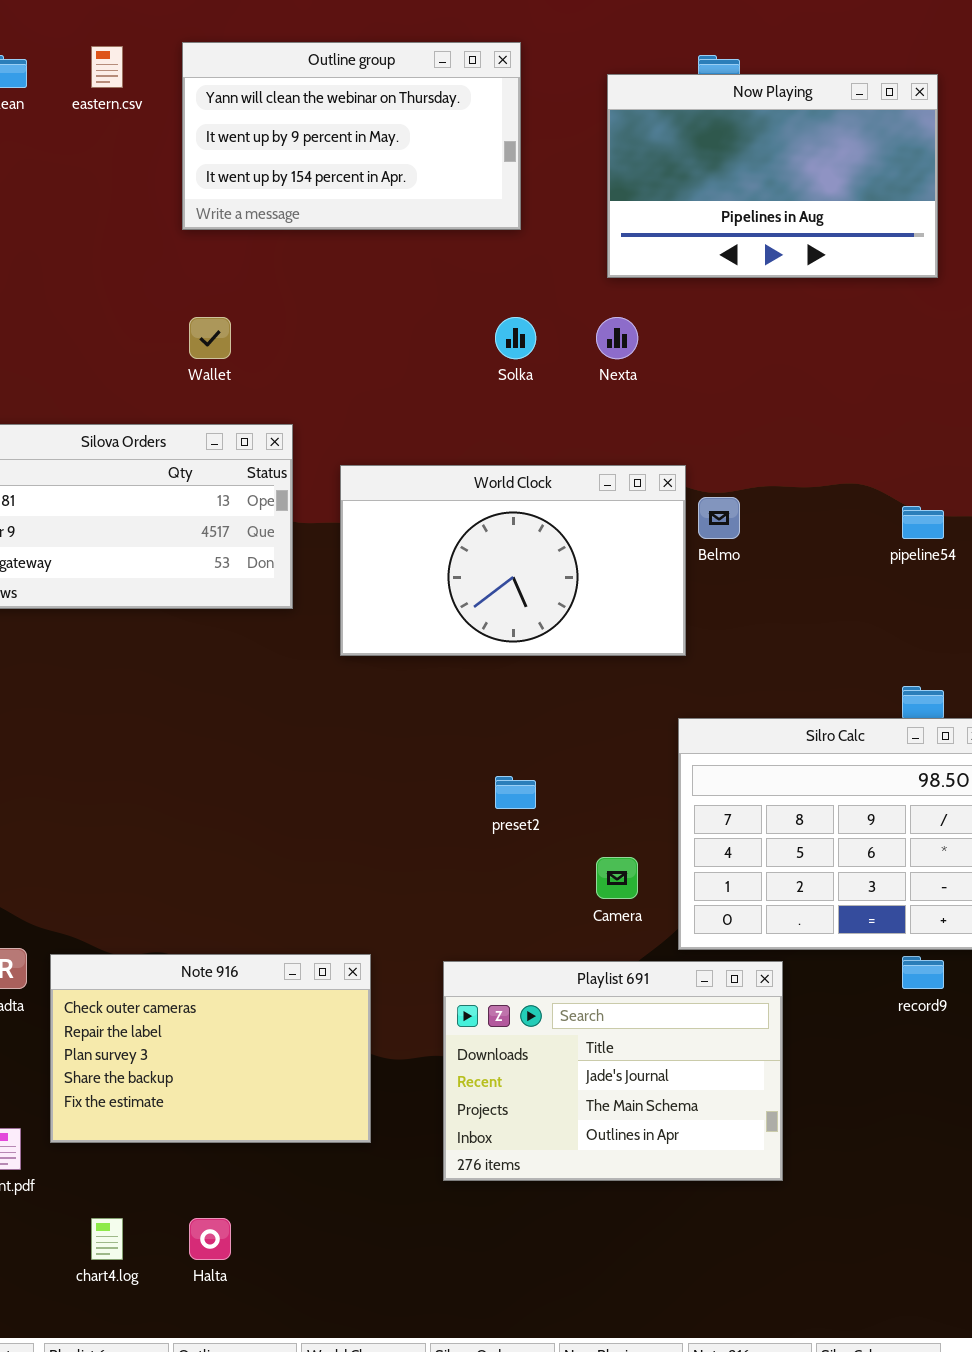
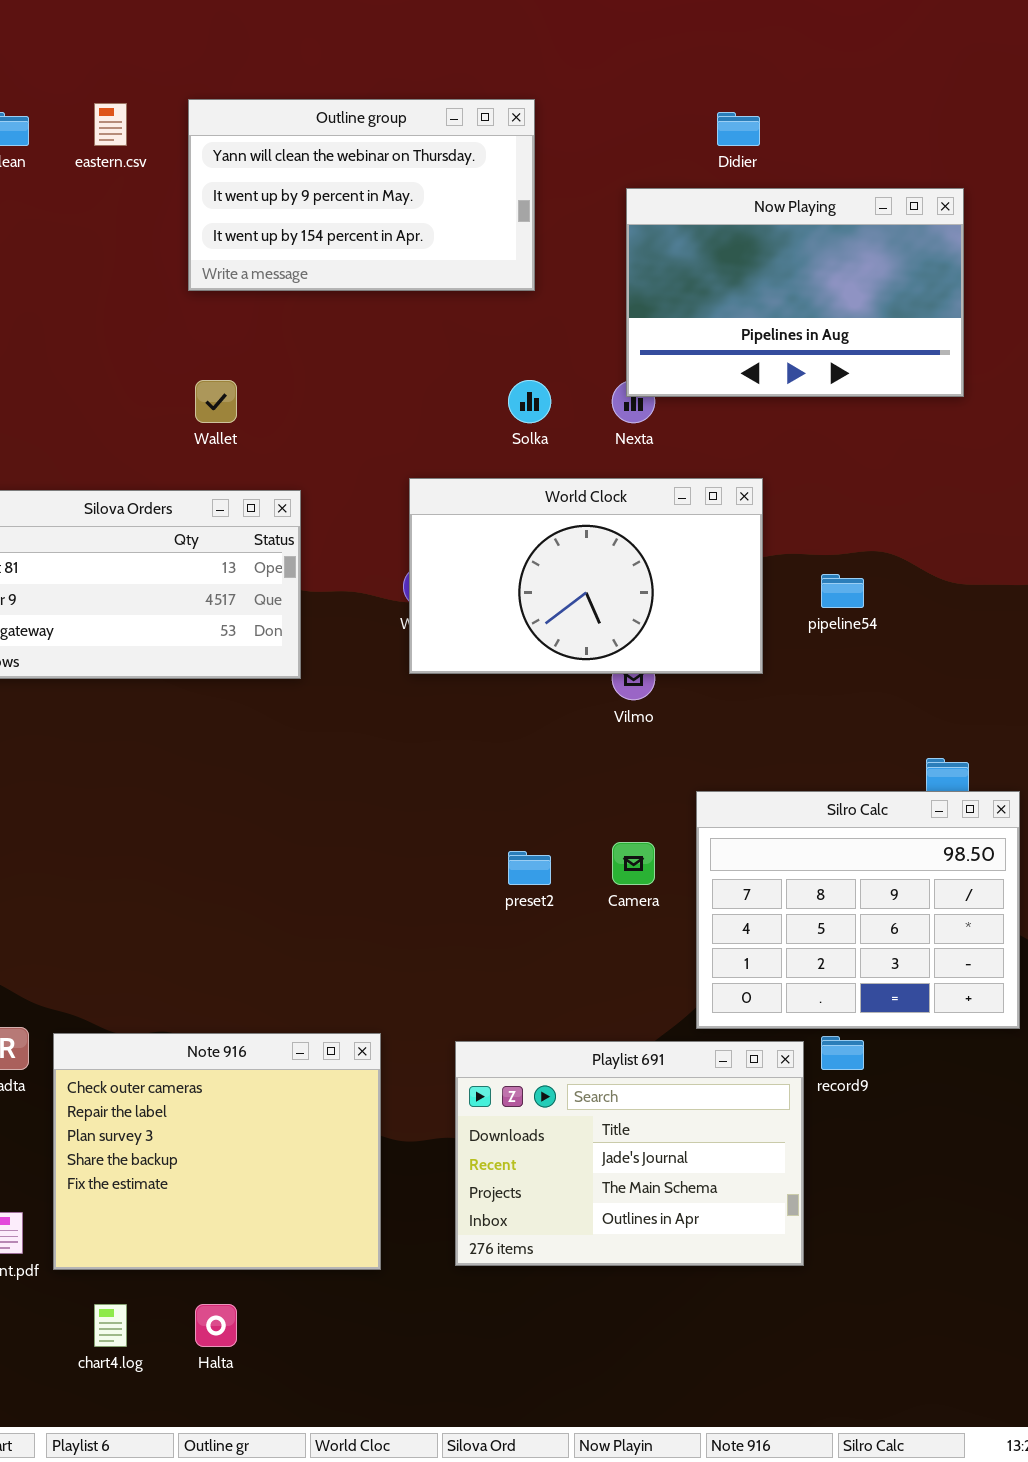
Now Playing: [607,74,938,278] -> [626,188,964,397], moved
World Clock: [340,465,686,656] -> [409,478,763,674], moved
pipeline54: [902,506,944,539] -> [821,574,864,608], moved
Camera: [596,857,638,899] -> [612,842,655,885], moved
Note 916: [50,954,371,1143] -> [53,1033,381,1270], resized
record9: [902,956,944,989] -> [821,1036,864,1070], moved

